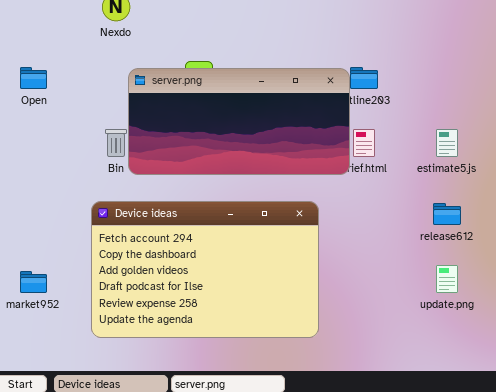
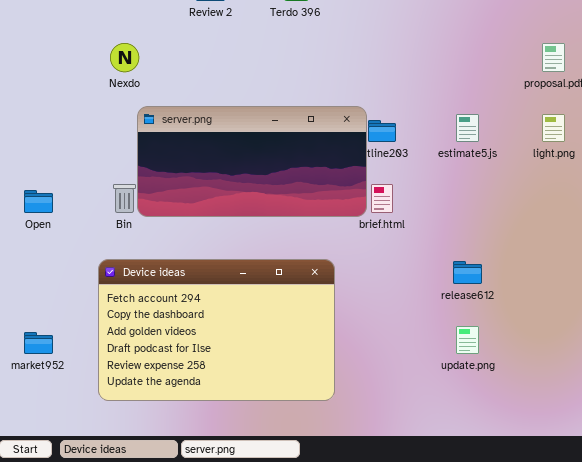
Open: [20,67,47,89] -> [24,190,53,213], moved
server.png: [128,68,350,175] -> [137,106,367,217], moved
estimate5.js: [436,129,458,157] -> [456,114,479,142], moved

